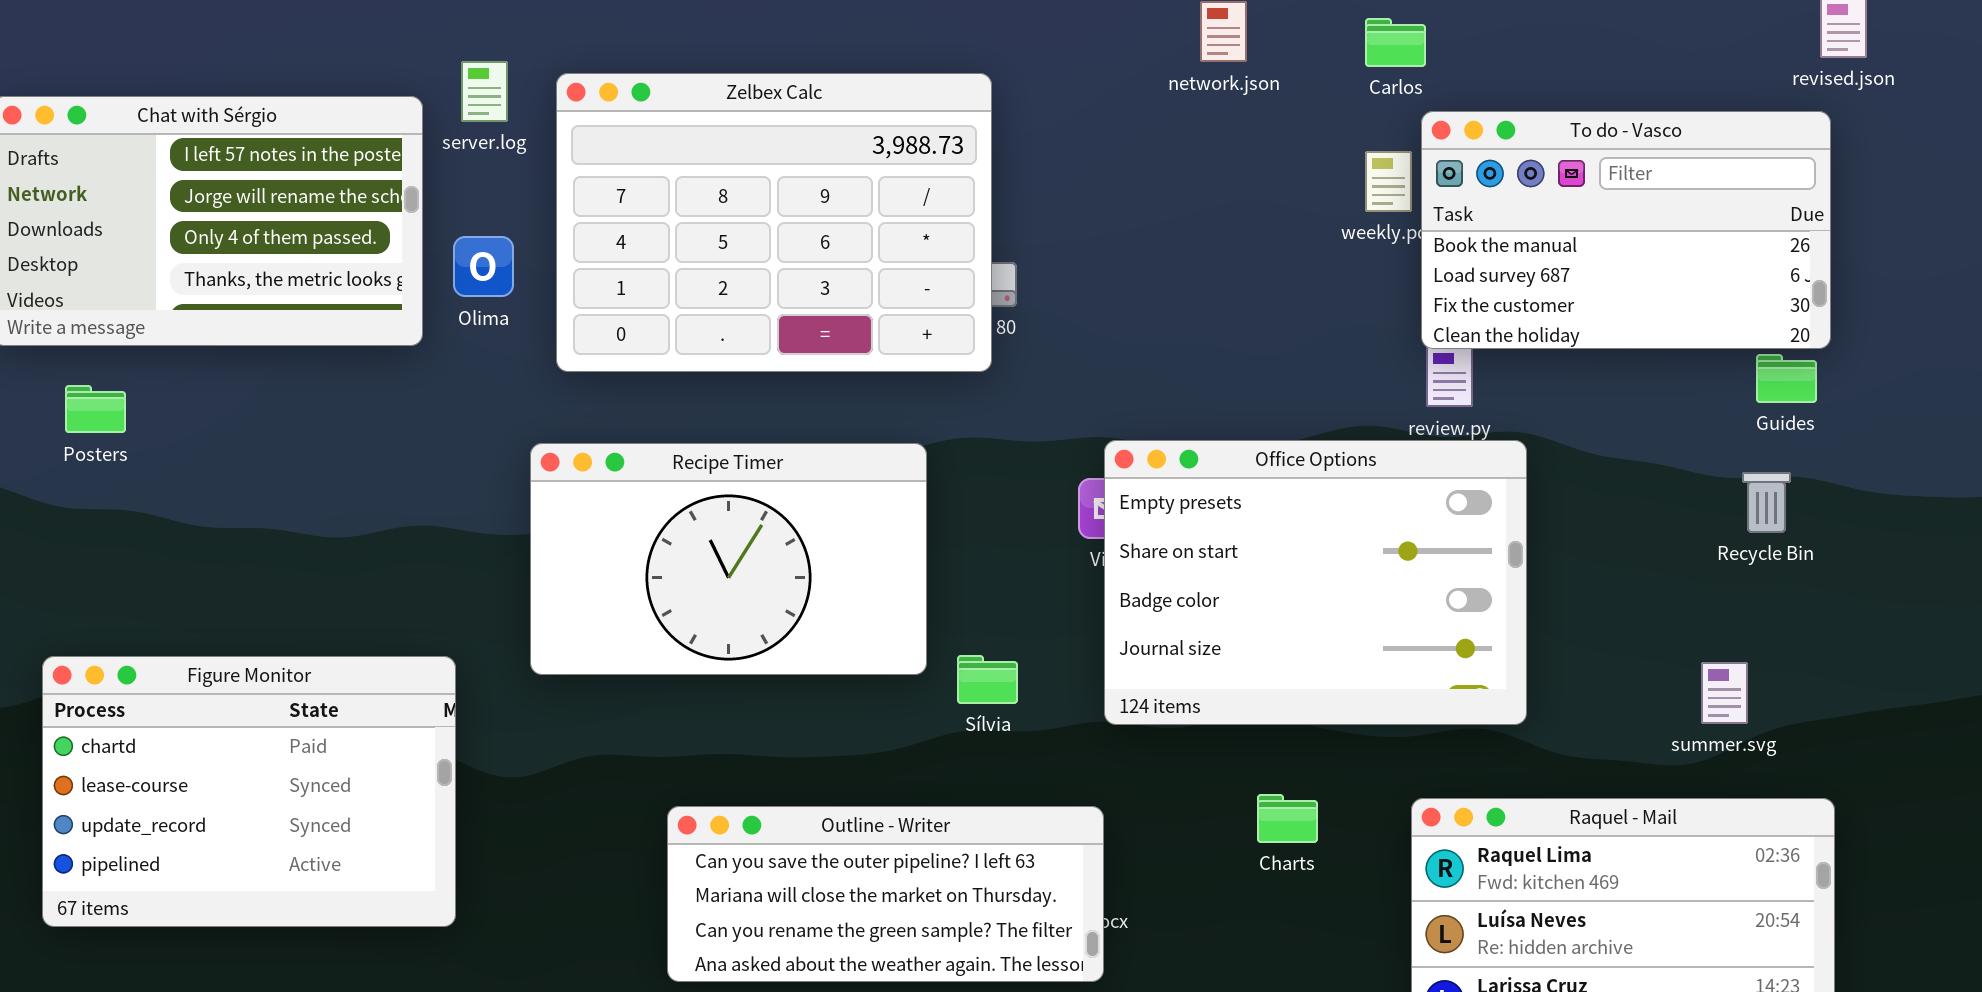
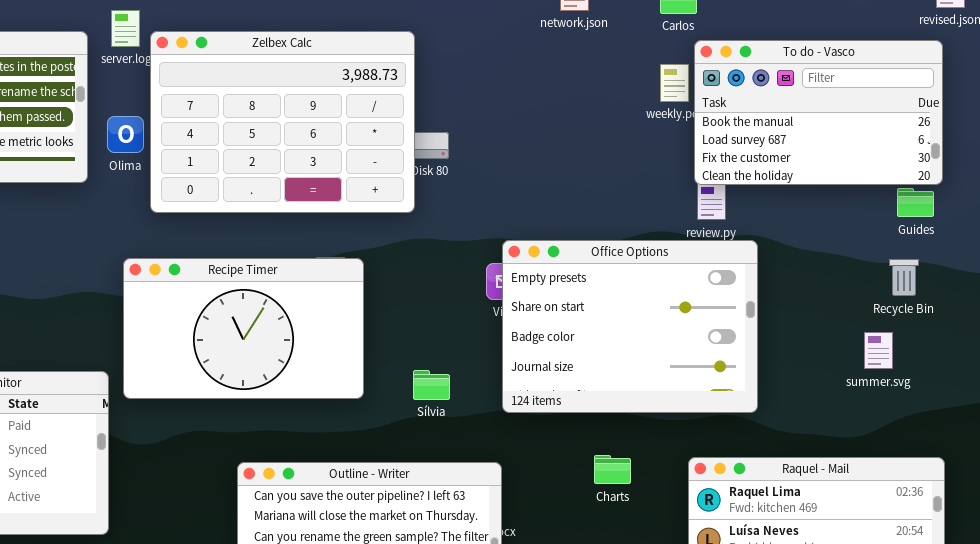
Zelbex Calc: [556,73,992,372] -> [150,31,415,213], moved
Recipe Timer: [530,443,927,675] -> [123,258,364,399], moved
summer.svg: [1701,662,1748,724] -> [864,332,893,369], moved

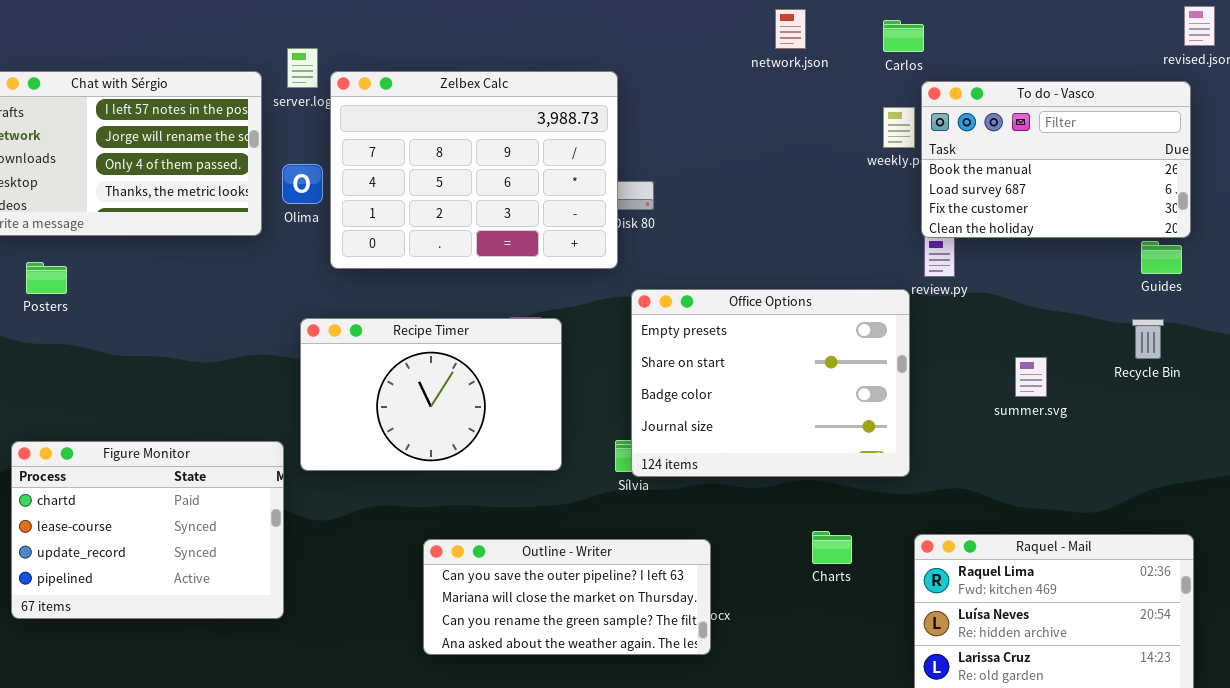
Office Options: [502,240,758,413] -> [631,289,910,477], moved
summer.svg: [864,332,893,369] -> [1015,357,1047,397], moved

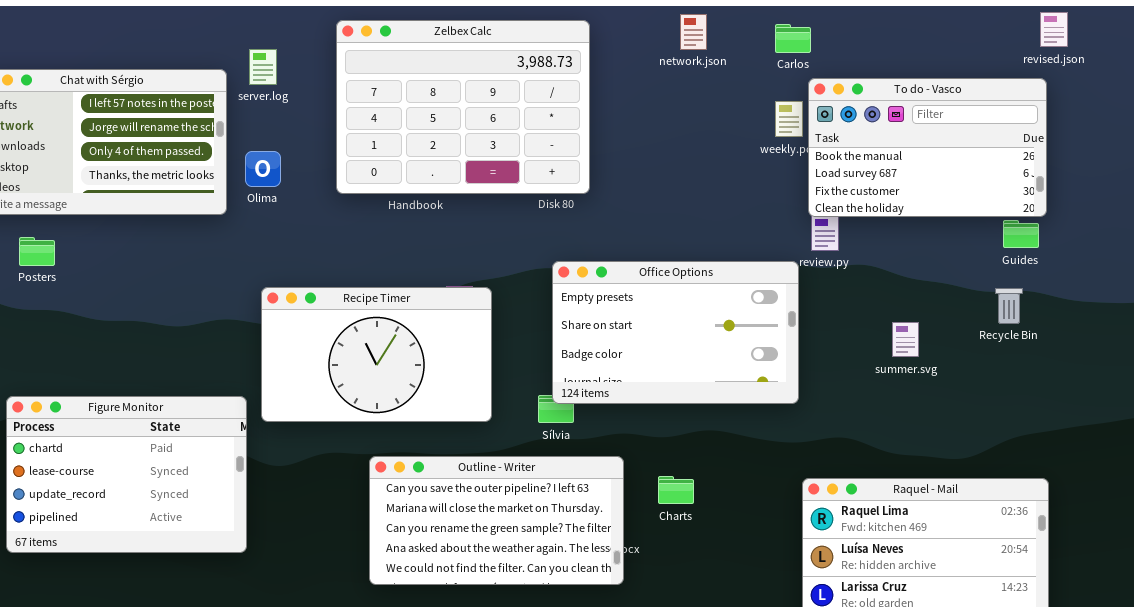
Zelbex Calc: [330,71,618,269] -> [336,20,590,194], moved
Office Options: [631,289,910,477] -> [552,261,799,404], resized
Charts: [812,531,852,564] -> [658,476,694,504], moved
Outline - Writer: [423,539,711,655] -> [369,456,624,585], resized

